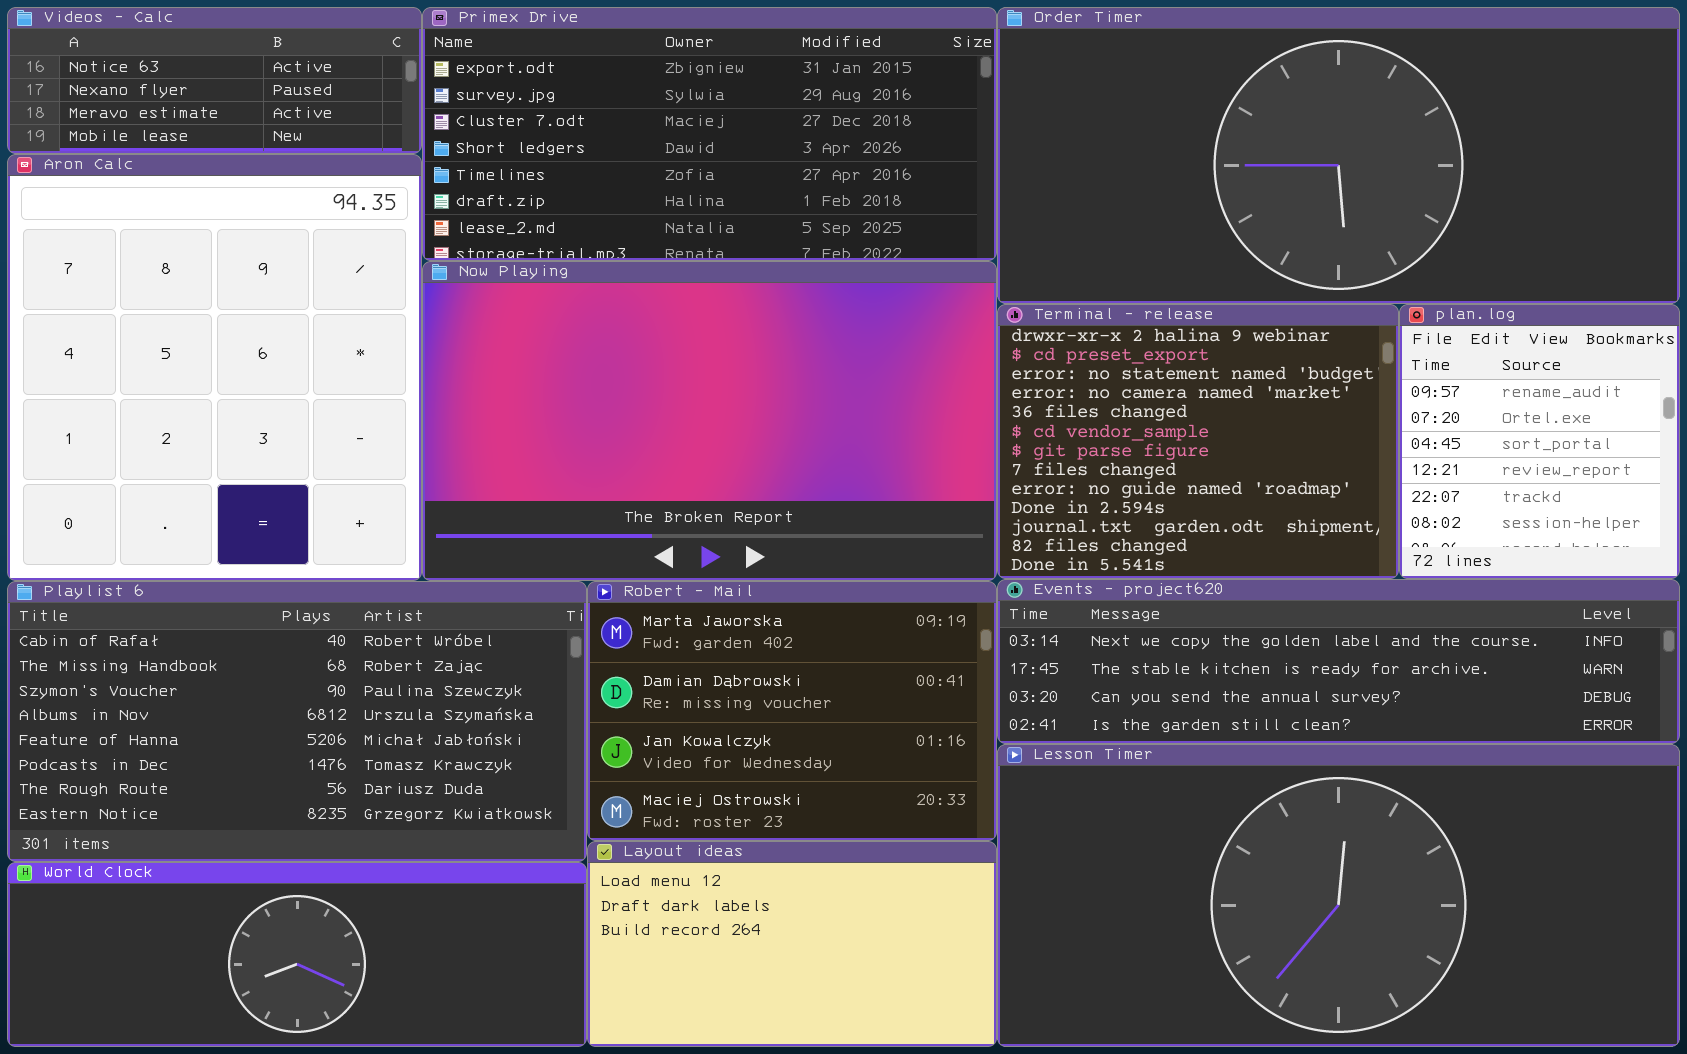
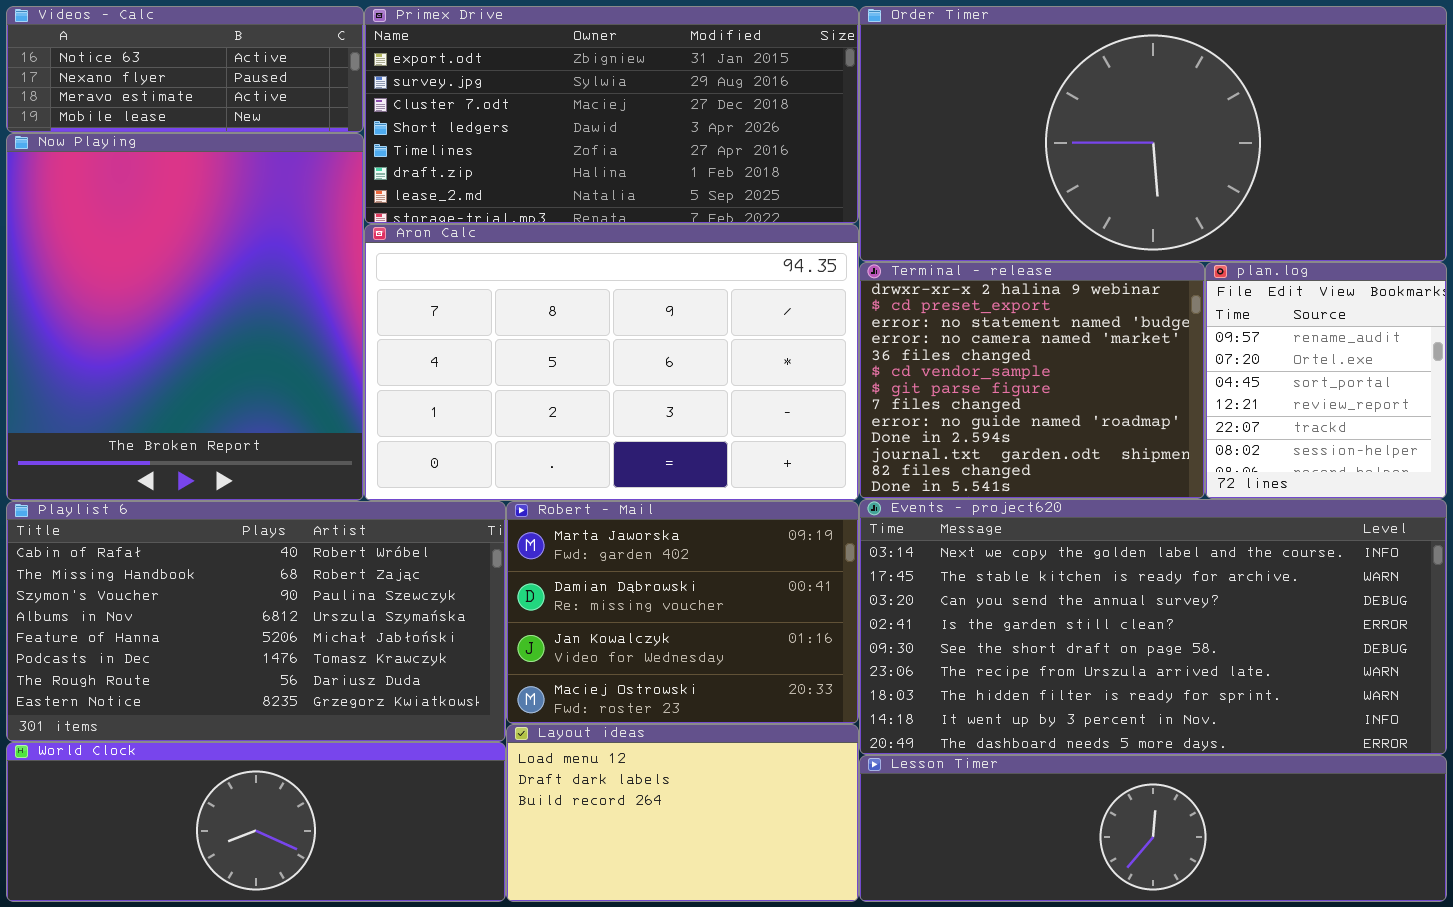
Aron Calc: [7,154,422,581] -> [364,224,859,501], moved, resized
Now Playing: [422,261,997,581] -> [6,133,364,501], moved, resized
Events - project620: [997,579,1680,744] -> [859,499,1447,755], resized
Lesson Timer: [997,744,1680,1047] -> [859,755,1447,902], resized

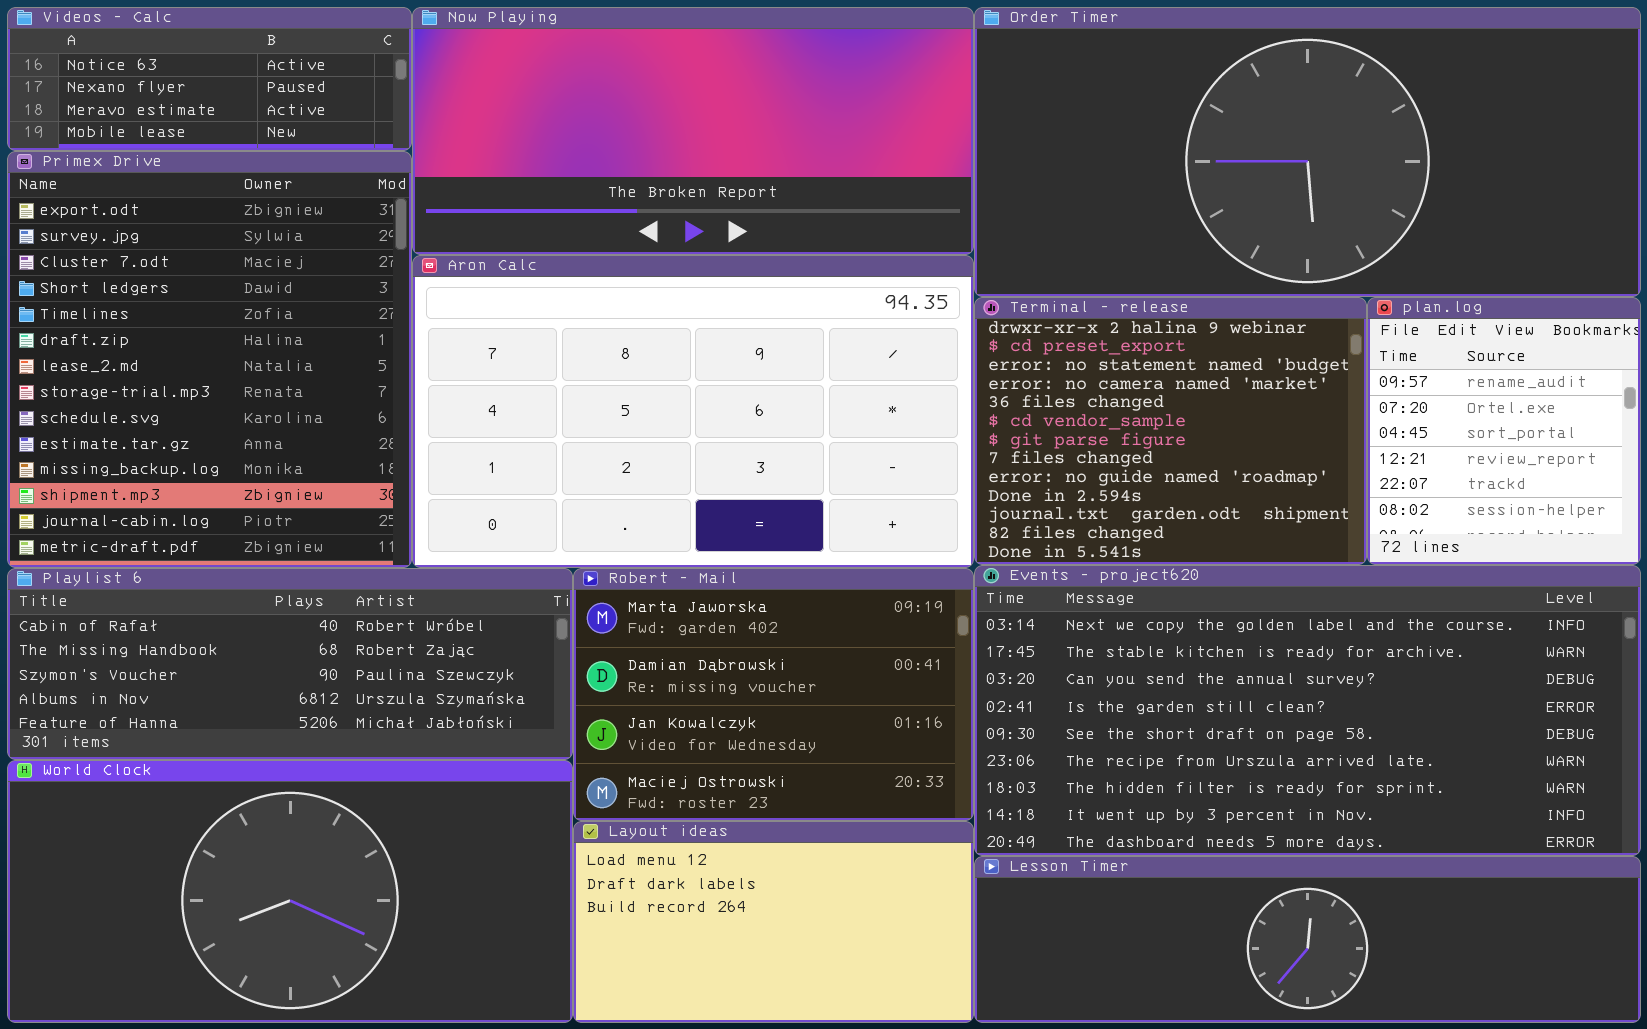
Primex Drive: [364,6,859,224] -> [7,151,412,568], moved, resized
Now Playing: [6,133,364,501] -> [412,7,974,255], moved, resized
Playlist 6: [6,501,506,742] -> [7,568,573,760], resized
World Clock: [6,742,506,902] -> [7,760,573,1023], resized

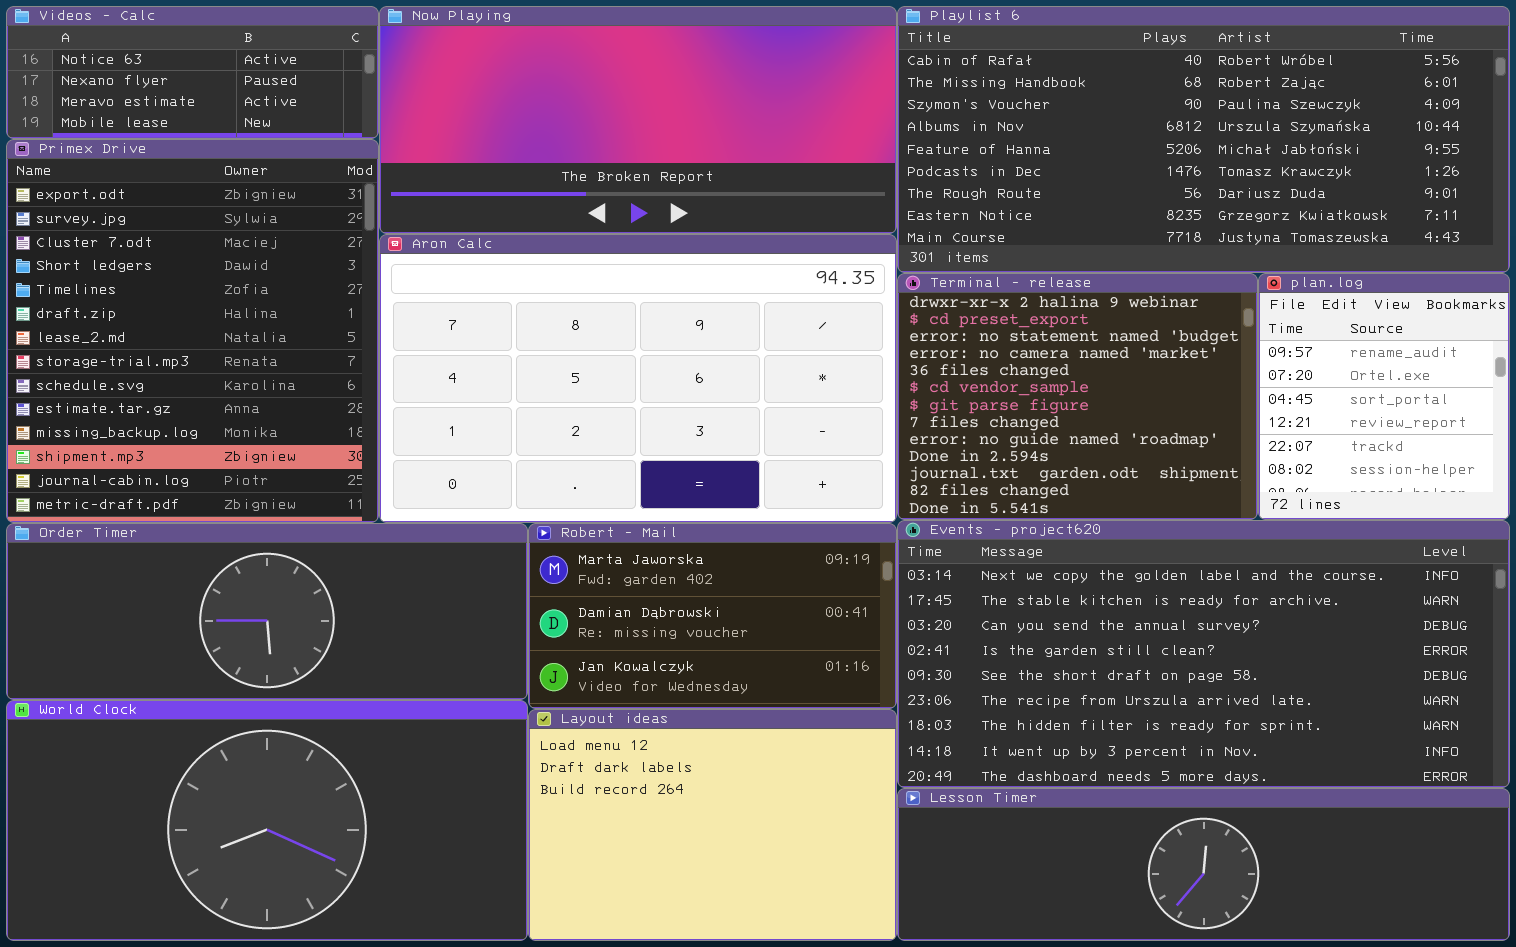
Order Timer: [974,7,1641,297] -> [6,523,528,700], moved, resized
Playlist 6: [7,568,573,760] -> [897,6,1510,273], moved, resized
Robert - Mail: [573,568,974,821] -> [528,523,897,709], resized
Layout ideas: [573,821,974,1023] -> [528,709,897,941], resized

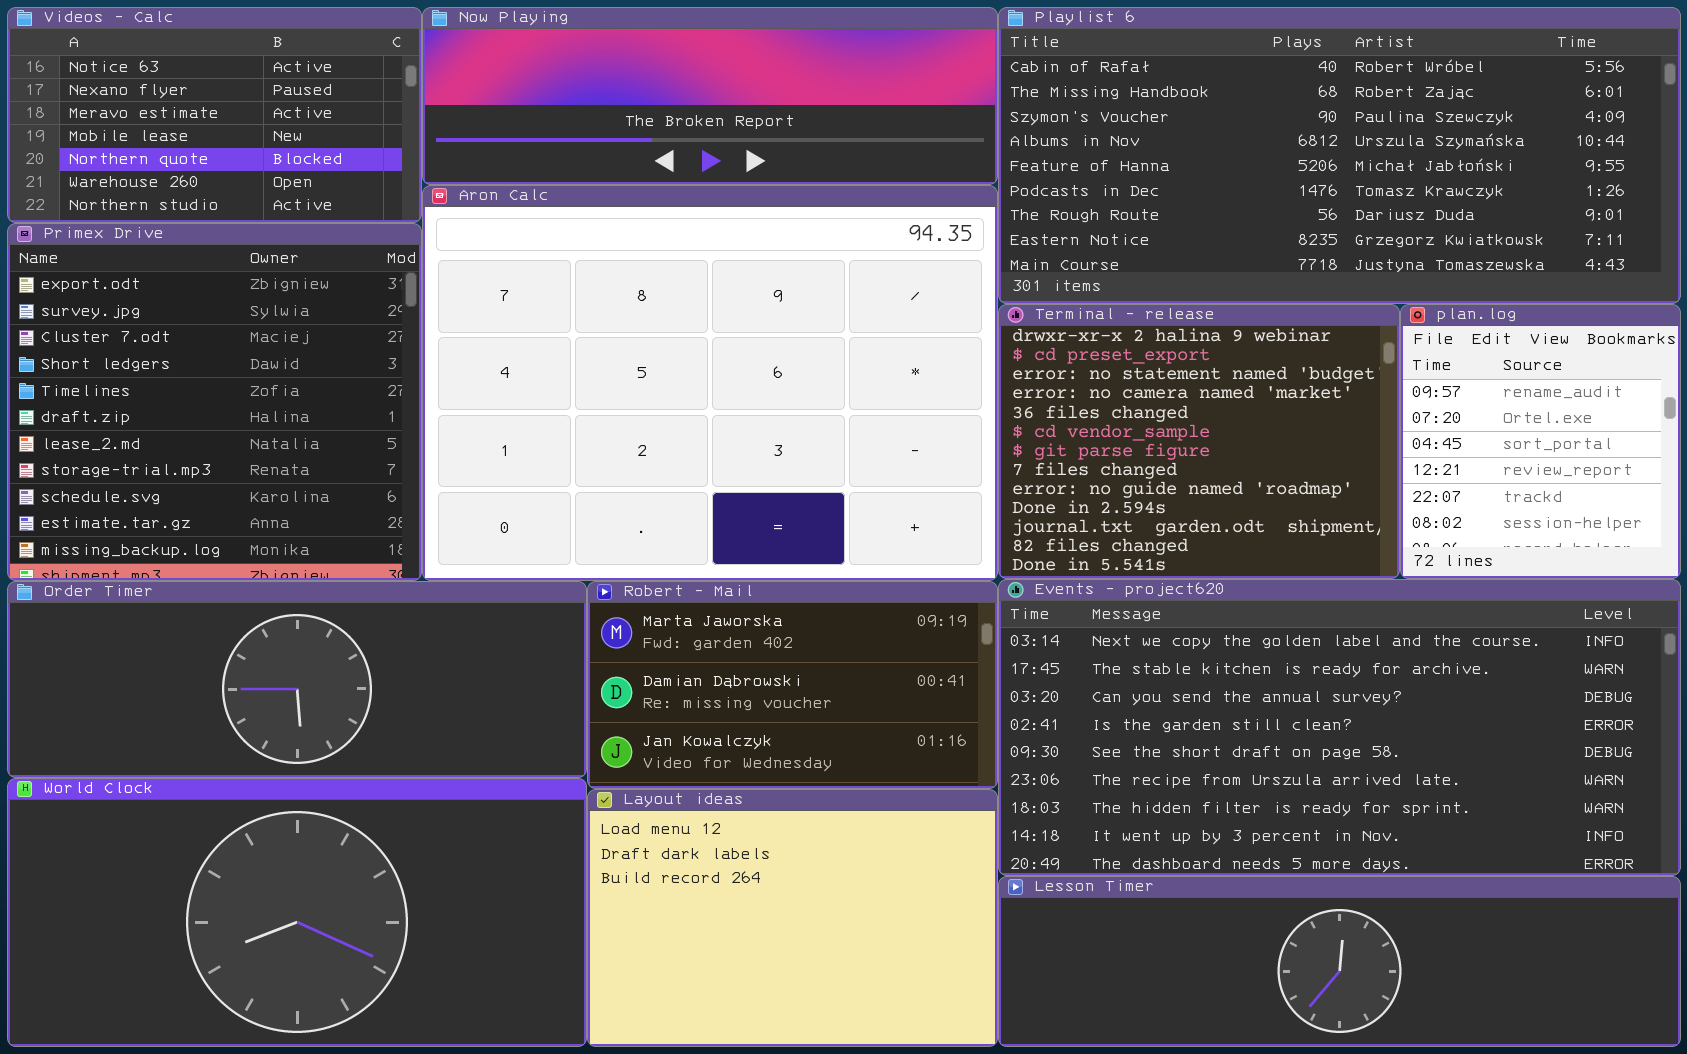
Videos - Calc: [6,6,379,139] -> [7,7,422,223], resized
Now Playing: [379,6,897,234] -> [422,7,998,185], resized
Primex Drive: [6,139,379,523] -> [7,223,422,581], resized
Aron Calc: [379,234,897,523] -> [422,185,998,581], resized

